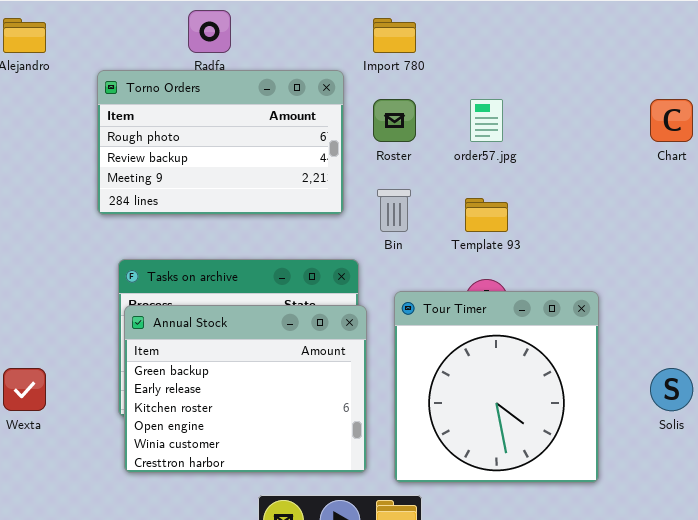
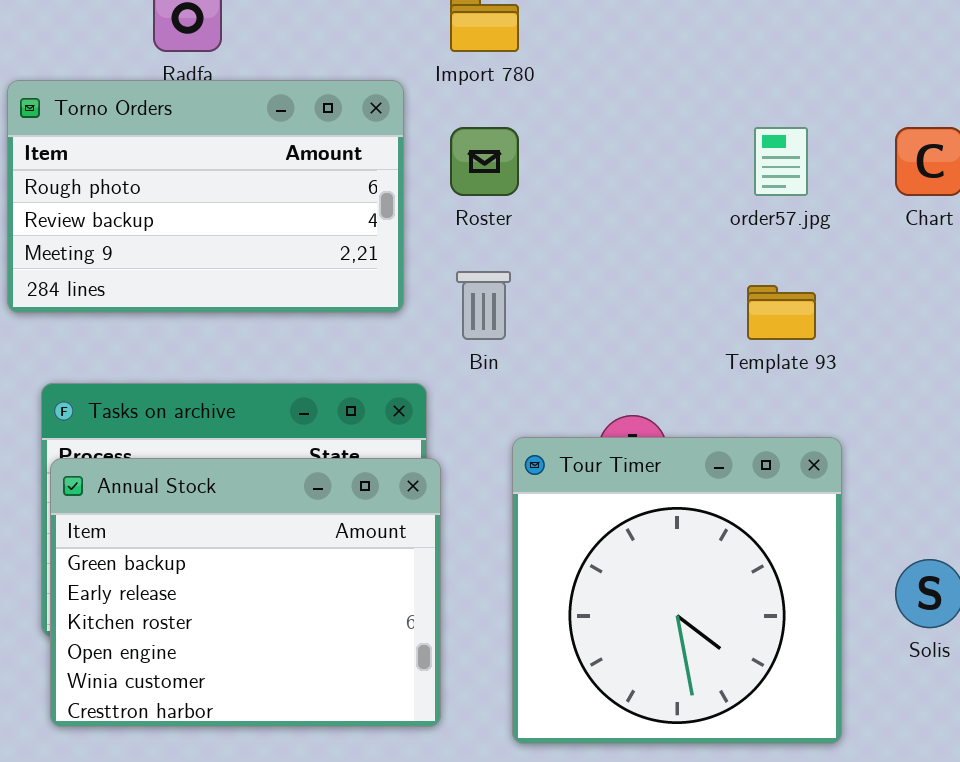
order57.jpg: [470,99,503,142] -> [754,127,808,196], moved
Template 93: [465,198,508,232] -> [747,285,816,340], moved
Tour Timer: [394,291,599,483] -> [512,437,842,744], moved

